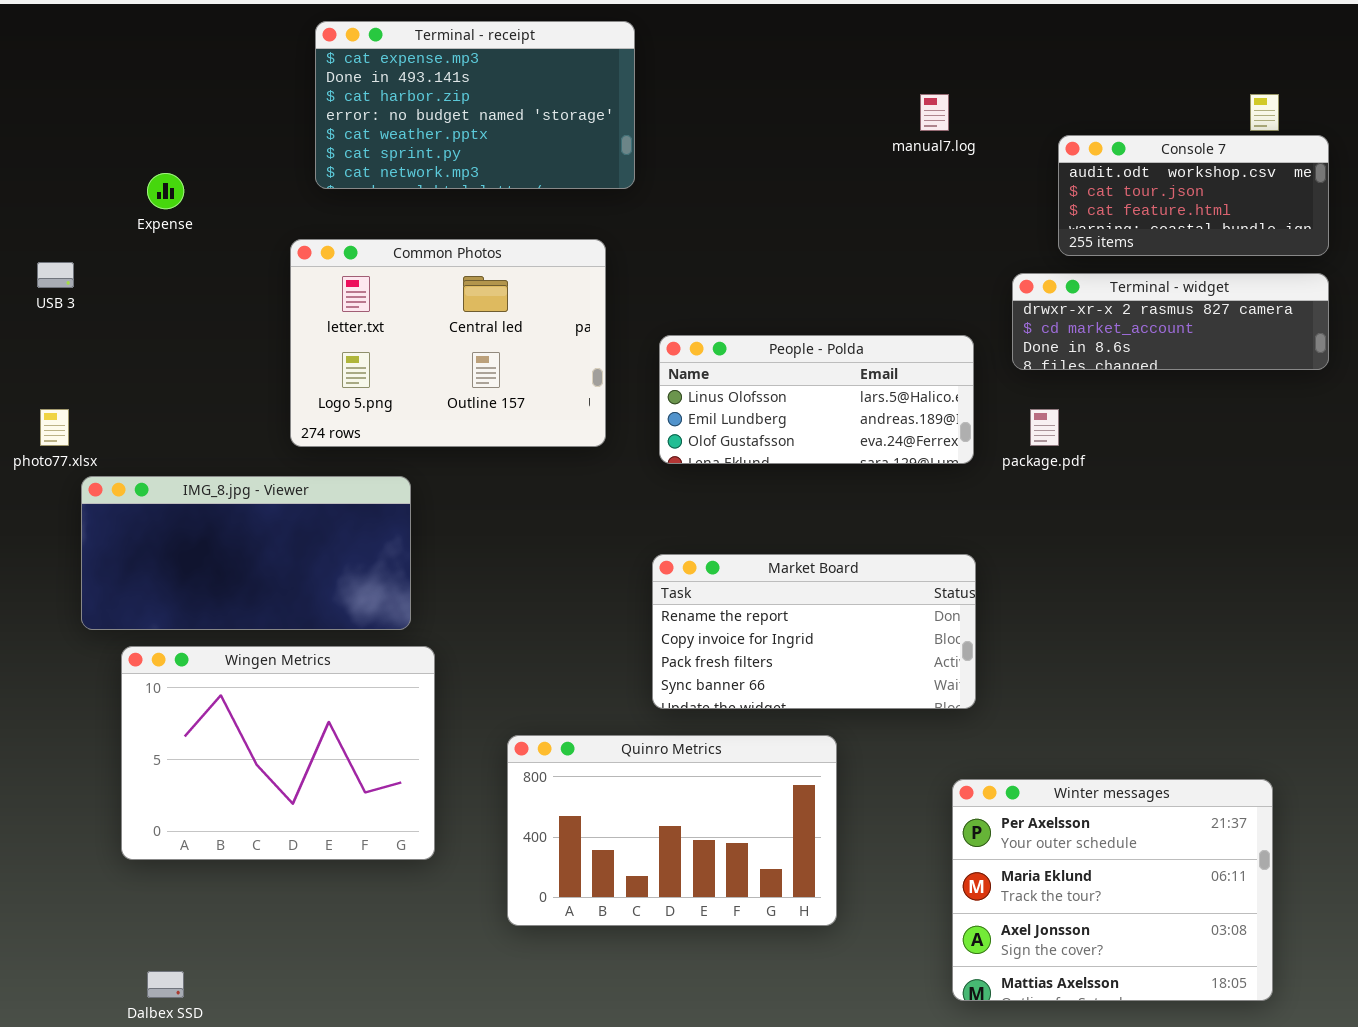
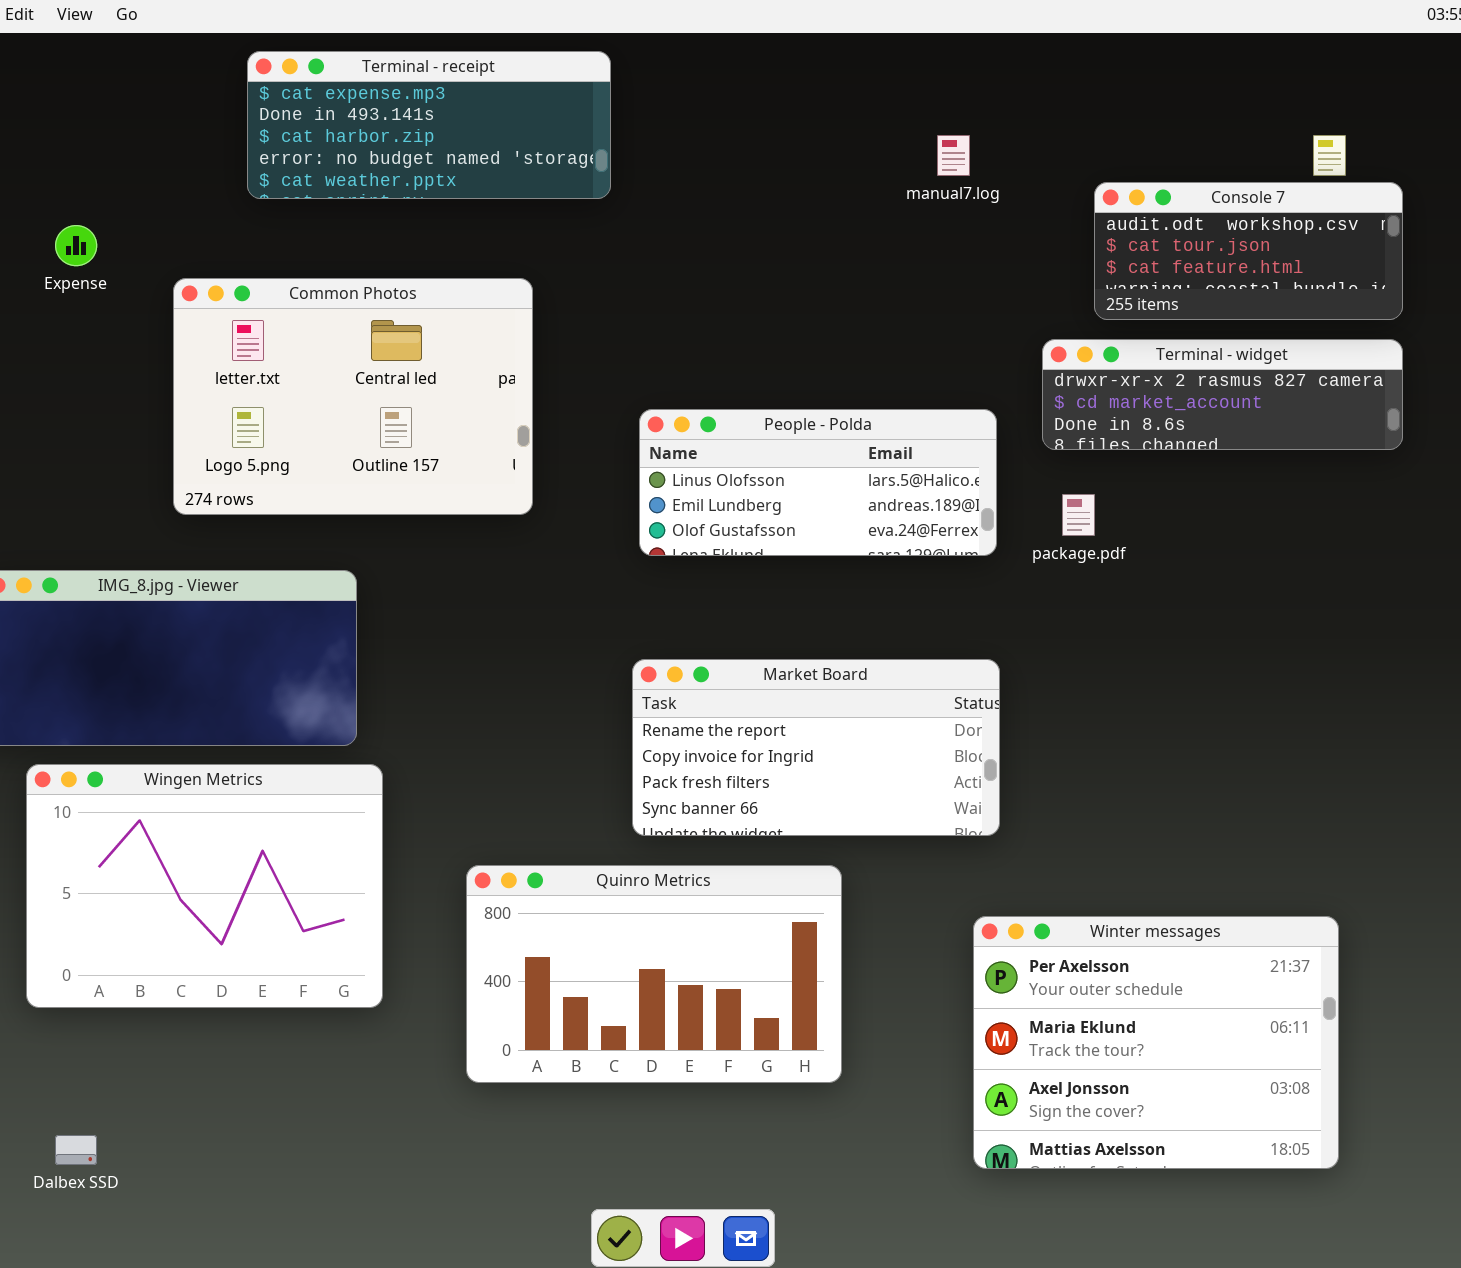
Terminal - receipt: [315,21,635,189] -> [247,51,611,199], resized
Common Photos: [290,239,606,447] -> [173,278,533,515], moved

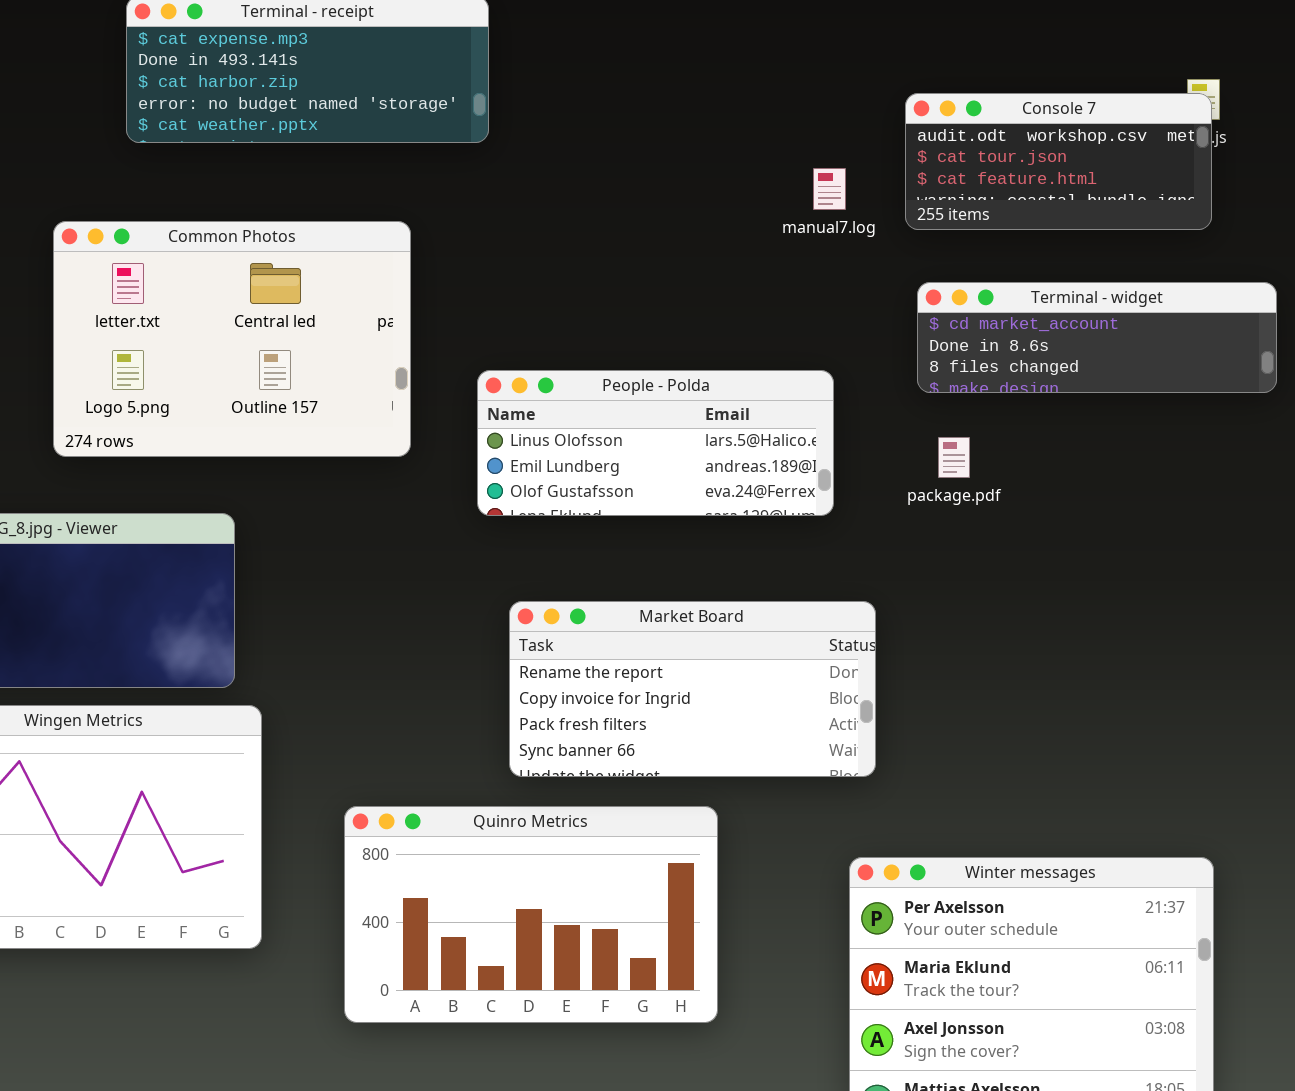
manual7.log: [937,135,970,176] -> [813,168,846,210], moved
Console 7: [1094,182,1403,320] -> [905,93,1212,230], moved
Terminal - widget: [1042,339,1403,450] -> [917,282,1277,393], scrolled down 1 row
People - Polda: [639,409,997,556] -> [477,370,834,516], moved

